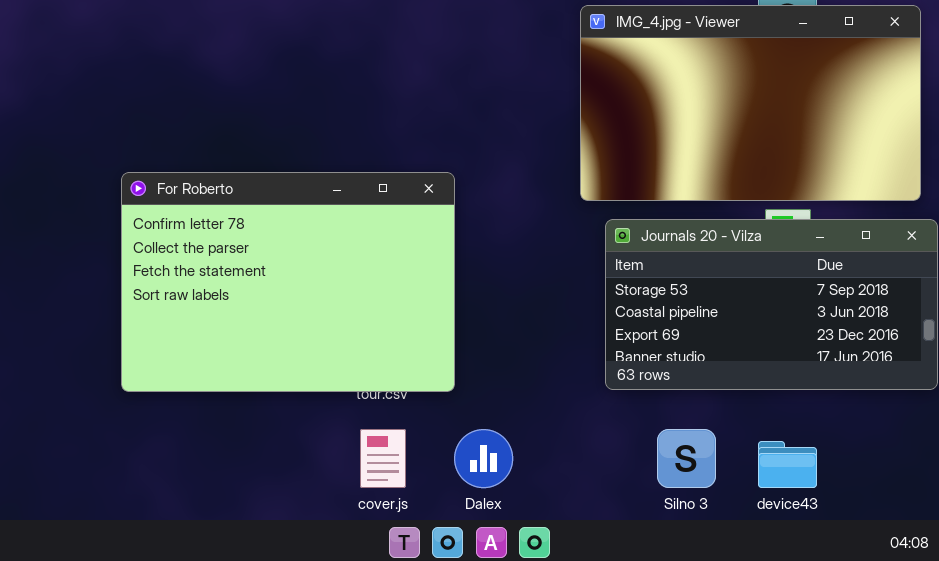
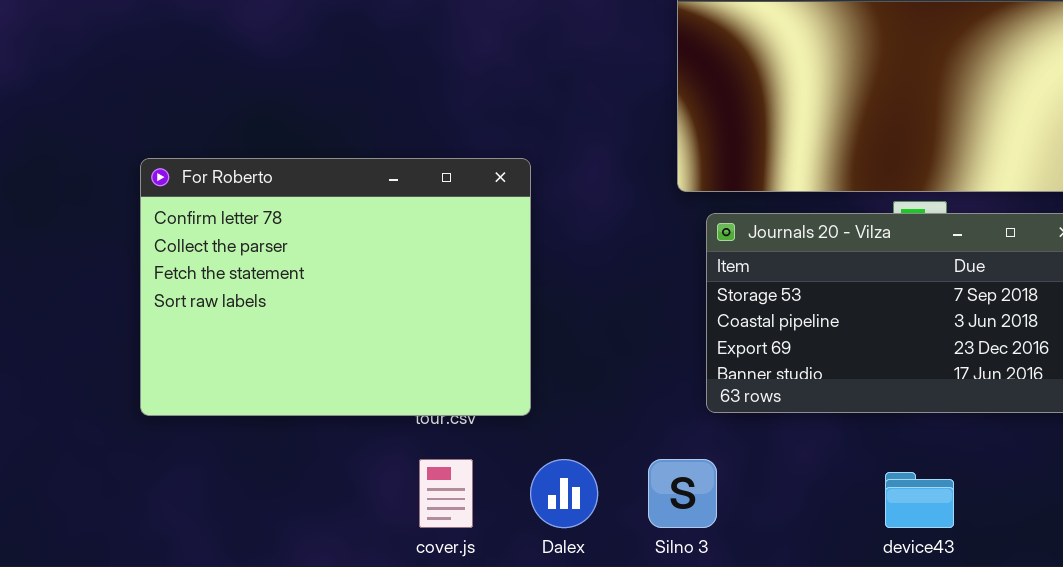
Silno 3: [657,429,716,488] -> [648,459,717,528], moved

